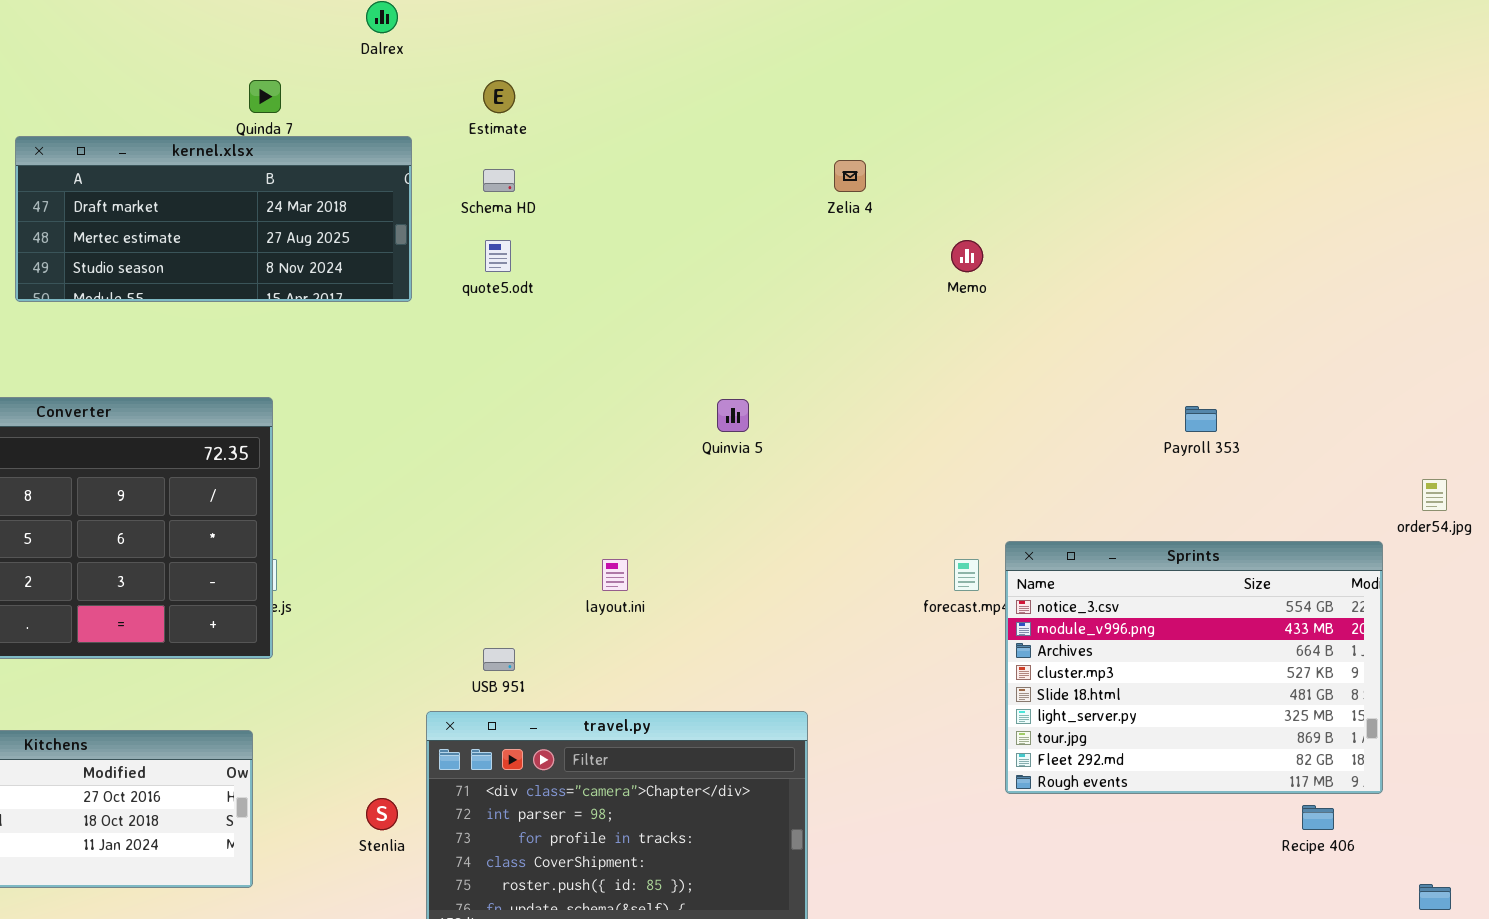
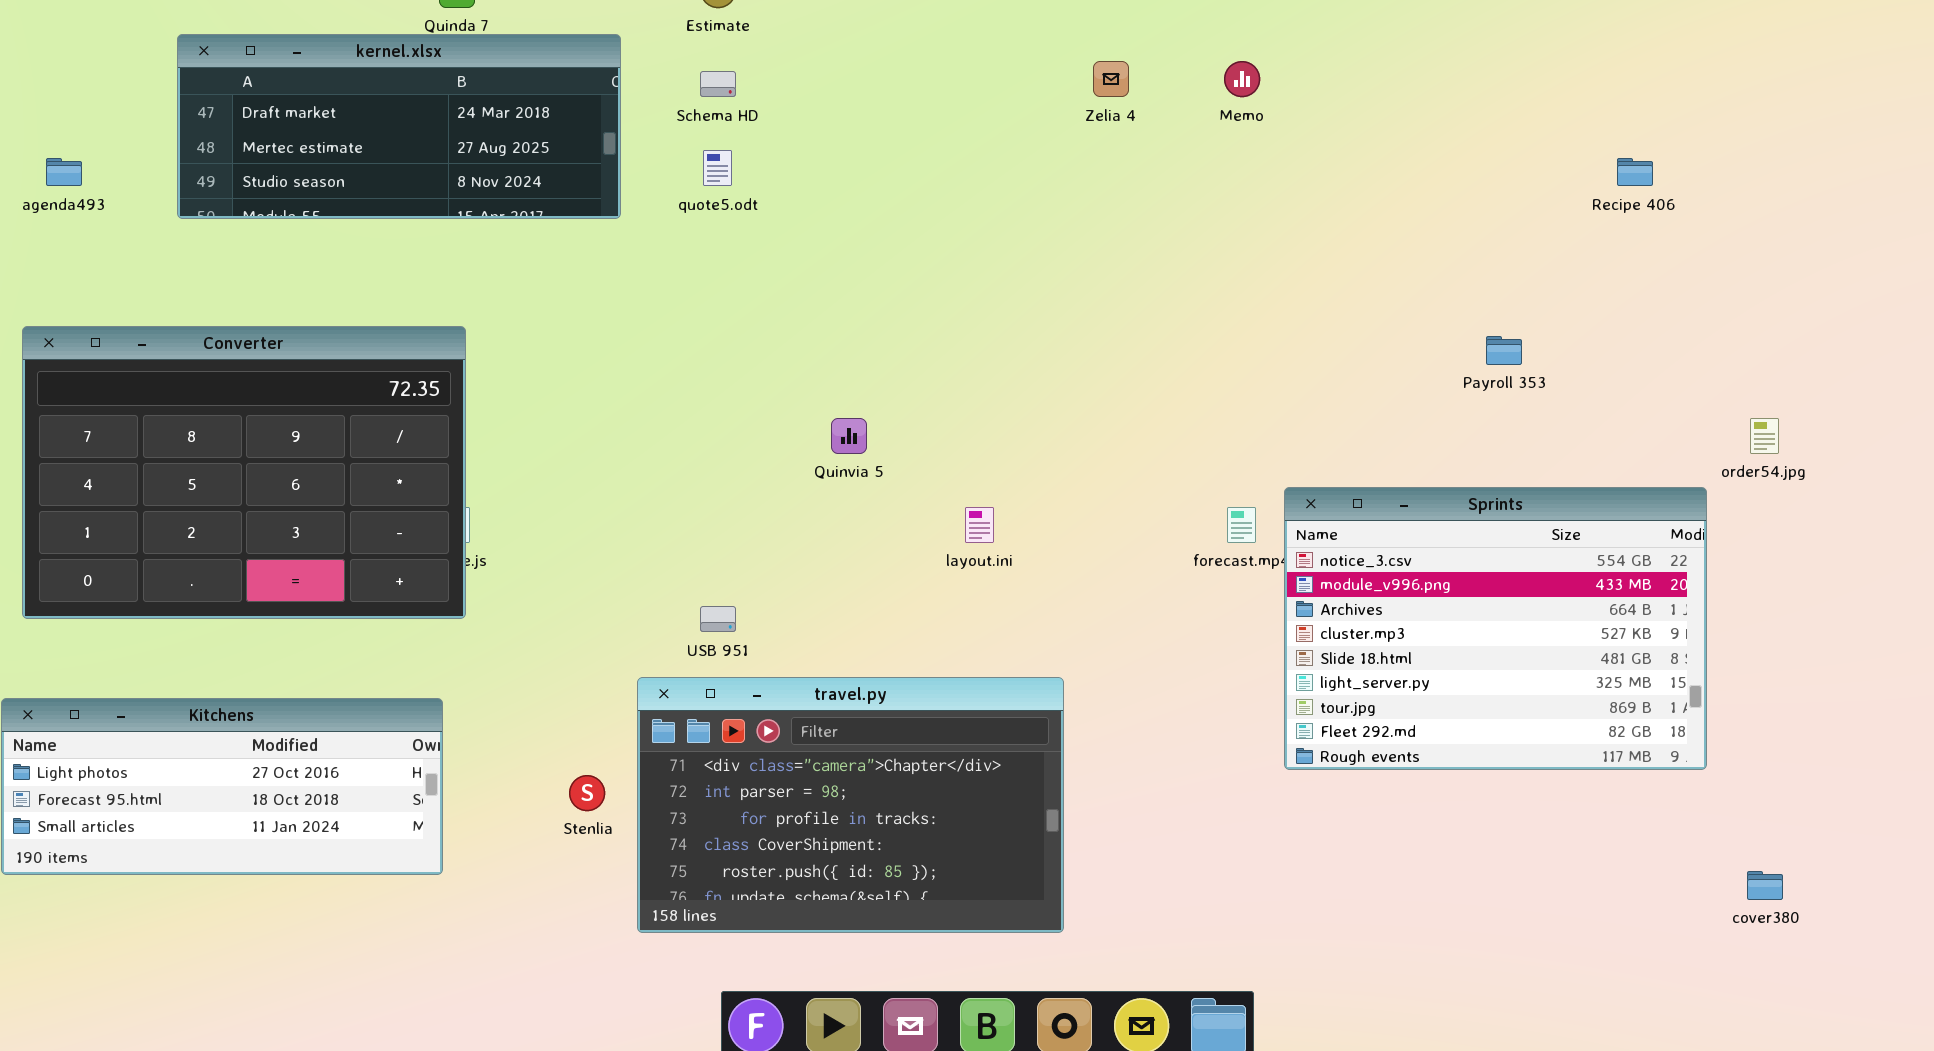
Memo: [951,240,983,272] -> [1224,61,1260,97], moved
Quinvia 5: [717,399,749,432] -> [831,418,867,454], moved
layout.ini: [602,559,628,591] -> [965,507,994,543], moved
Recipe 406: [1302,805,1334,830] -> [1617,158,1653,186], moved

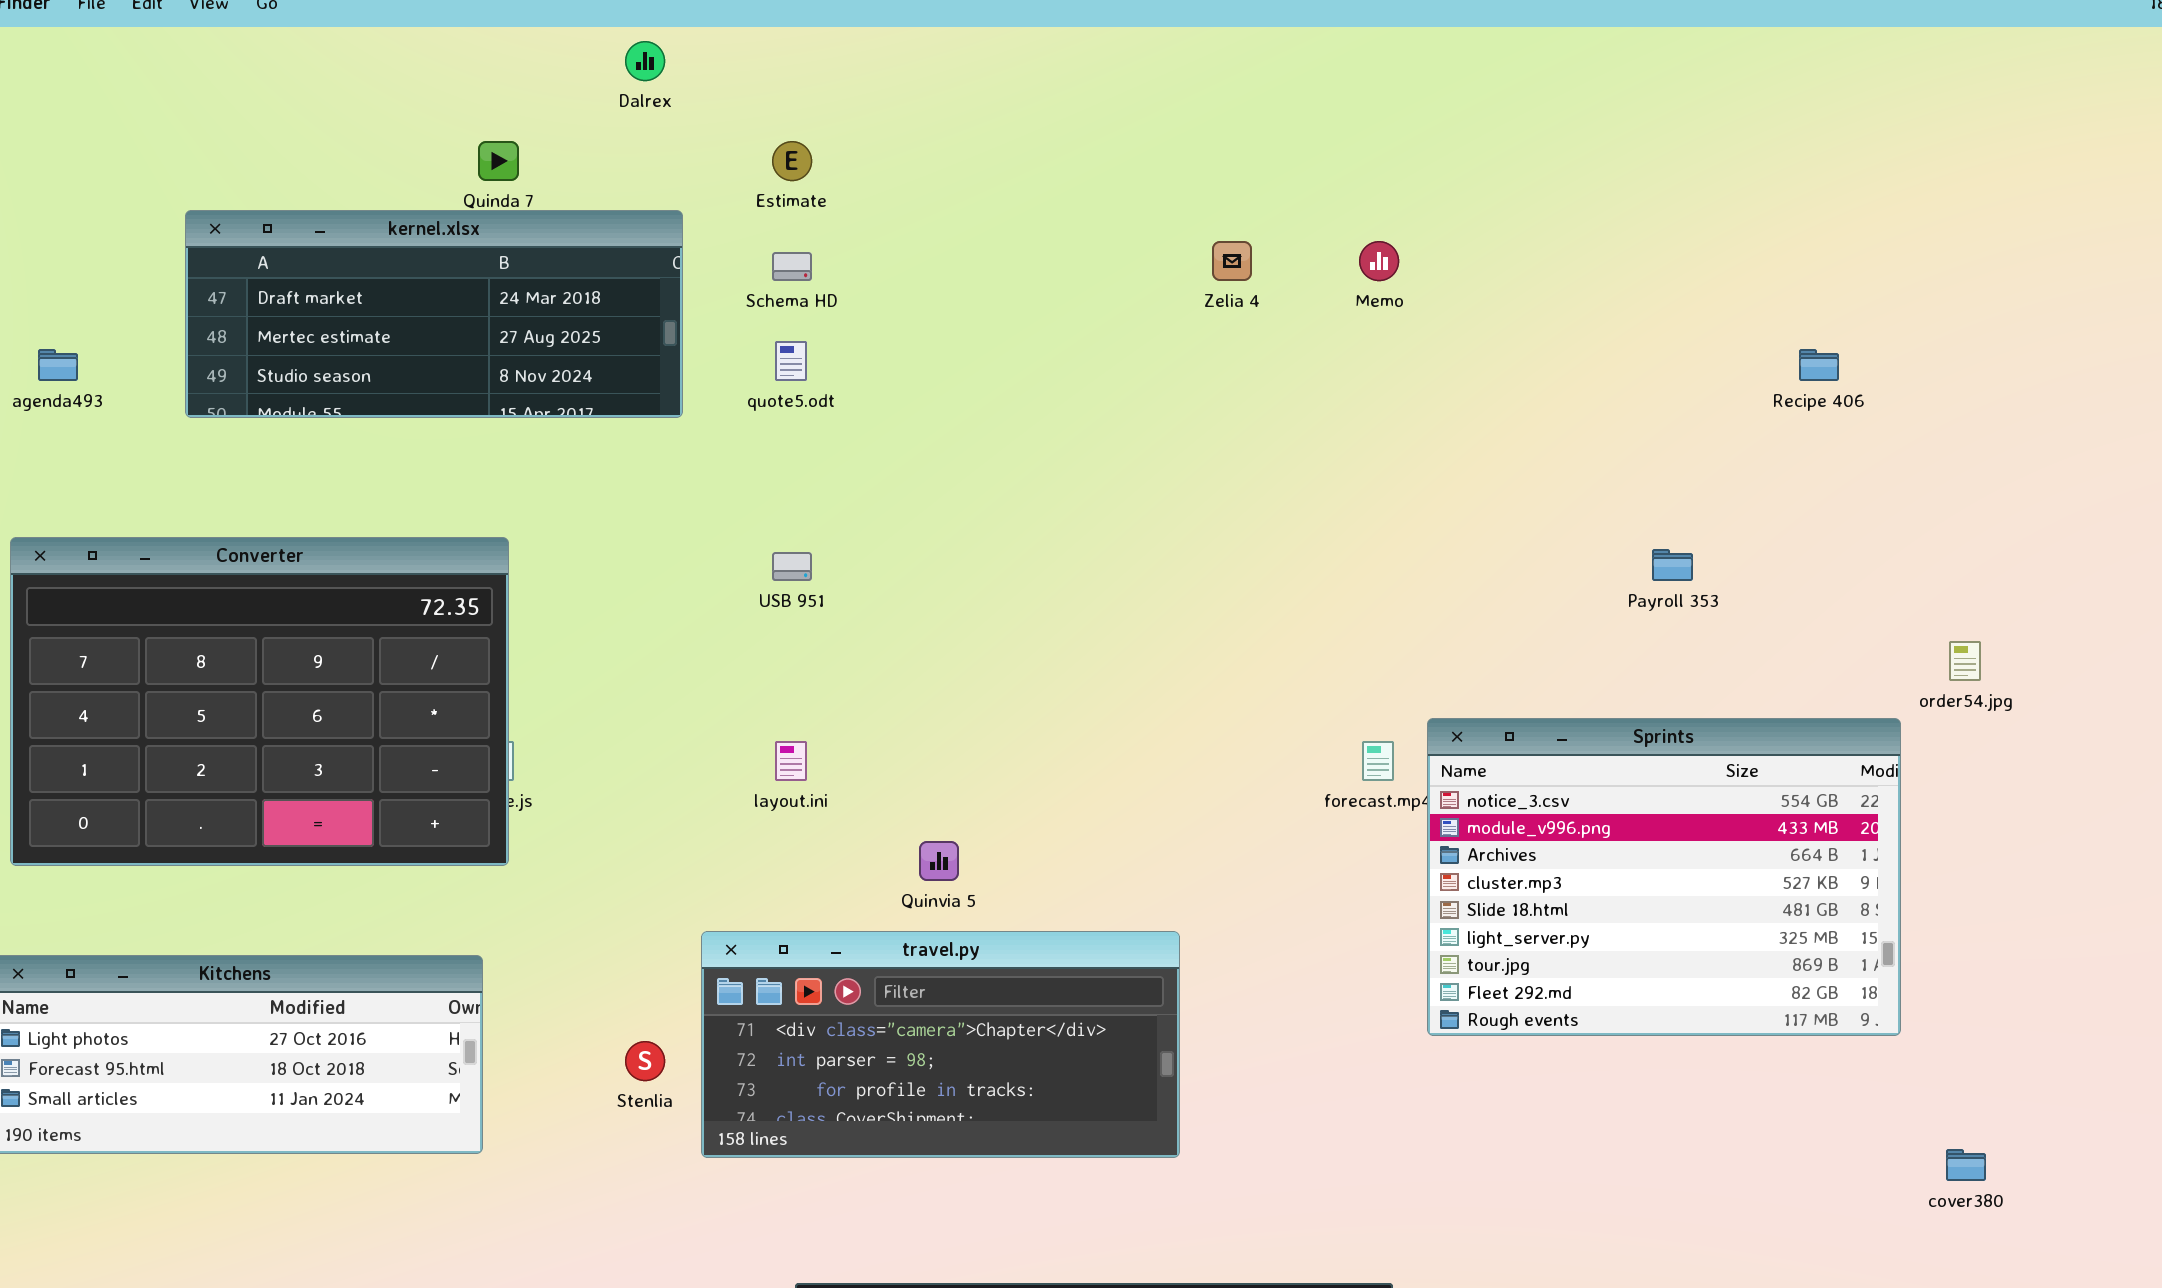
Quinvia 5: [831,418,867,454] -> [919,841,959,881], moved
layout.ini: [965,507,994,543] -> [775,741,807,781], moved
USB 951: [700,606,736,632] -> [772,552,812,581], moved
travel.py: [637,677,1064,933] -> [701,931,1180,1158], resized

